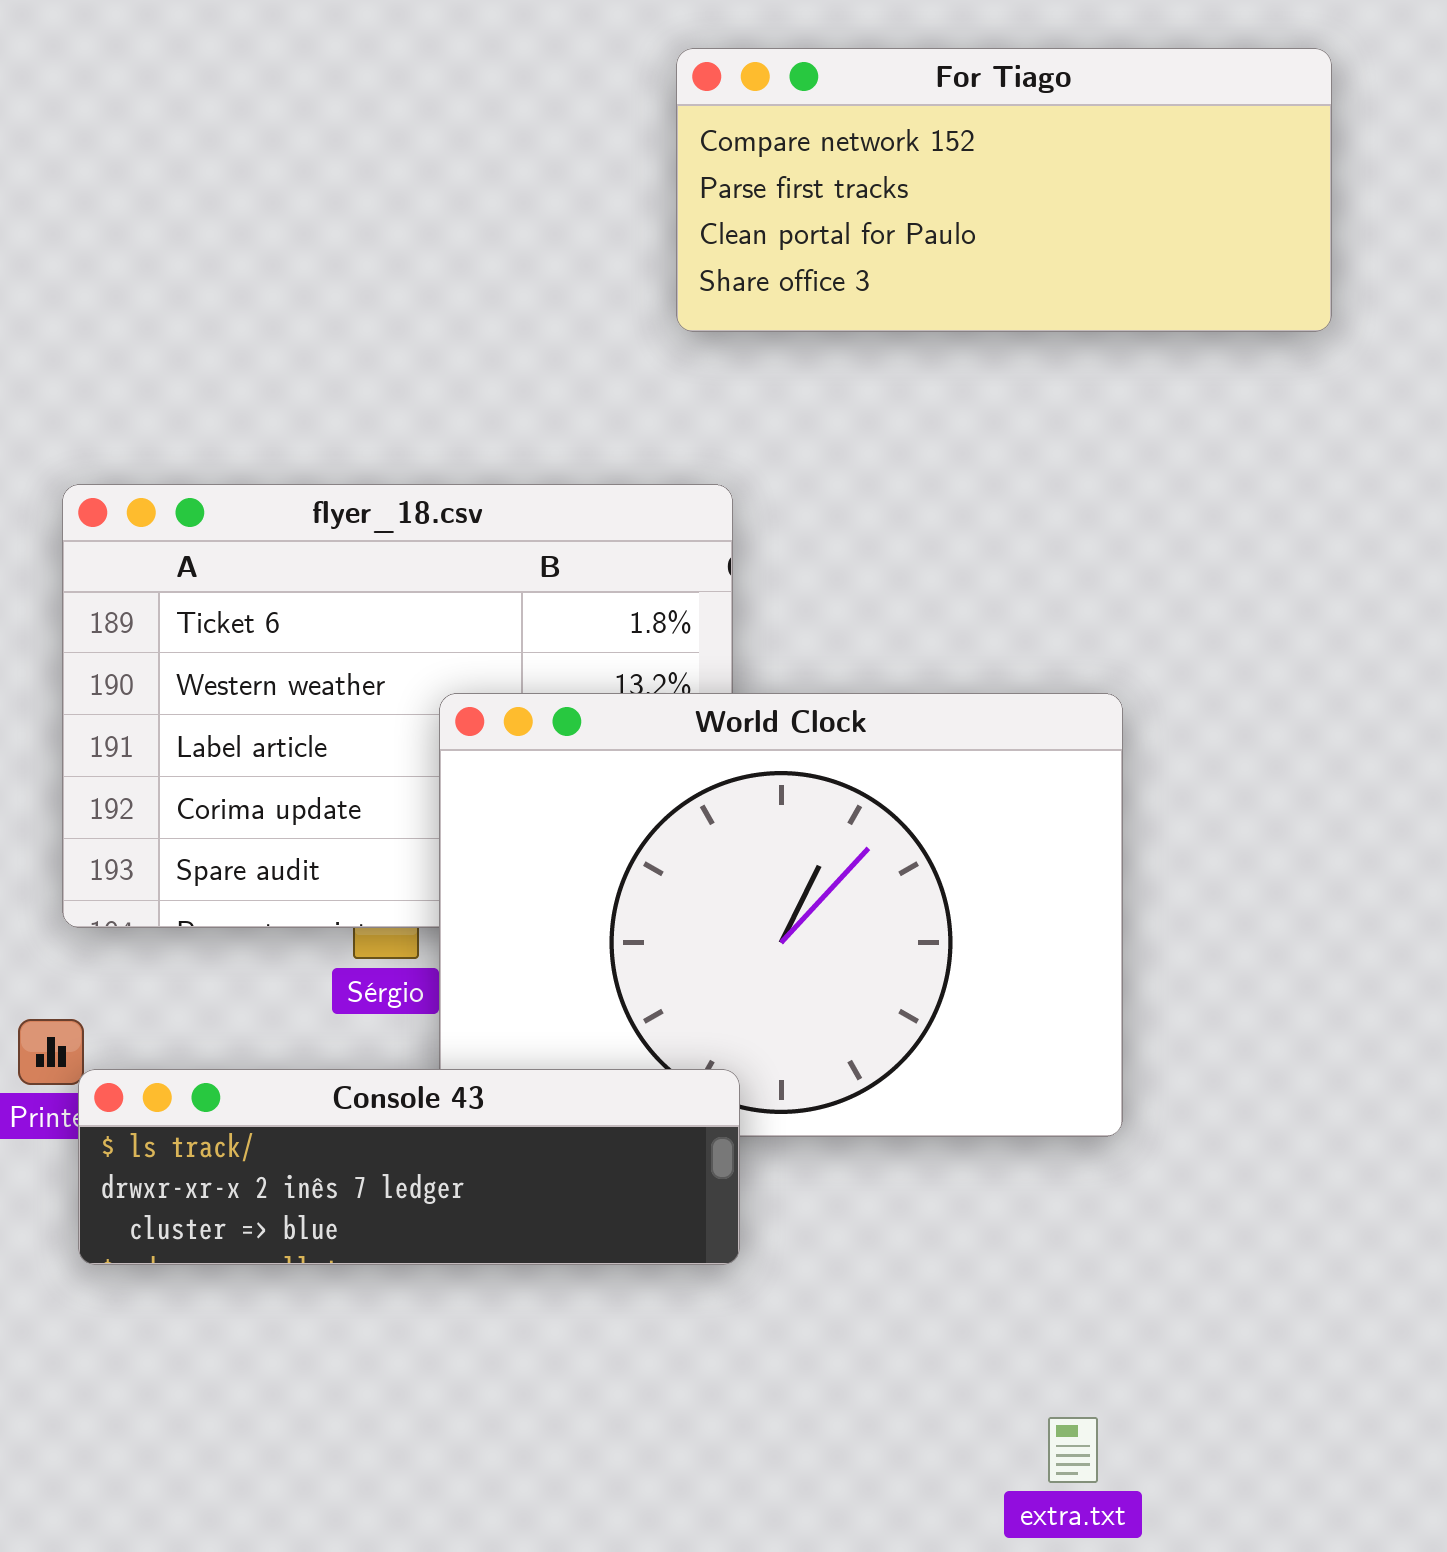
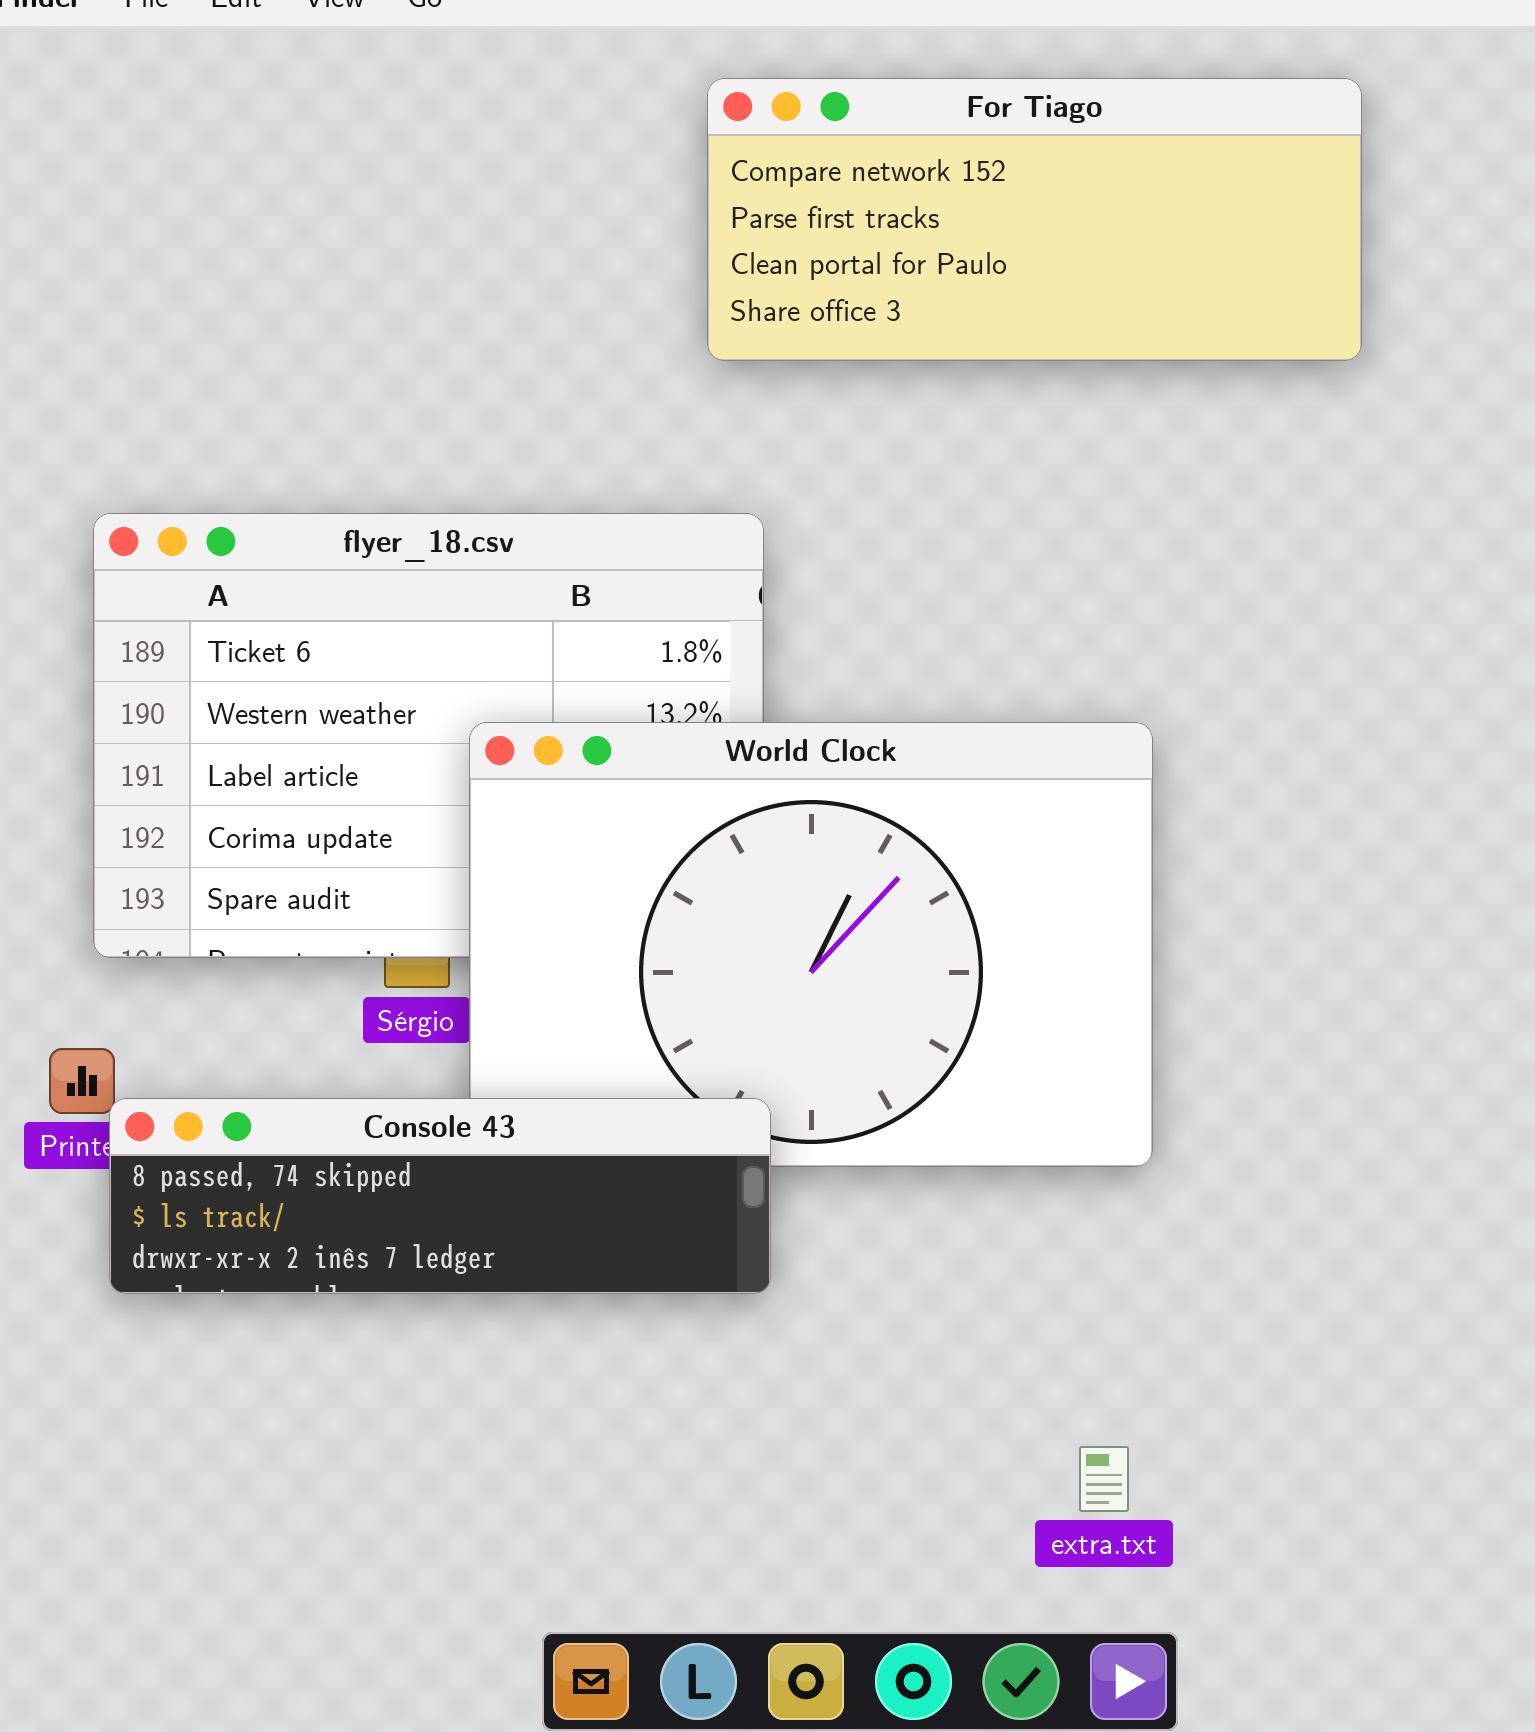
Console 43: [78,1069,740,1265] -> [109,1098,771,1294], scrolled up 1 row

